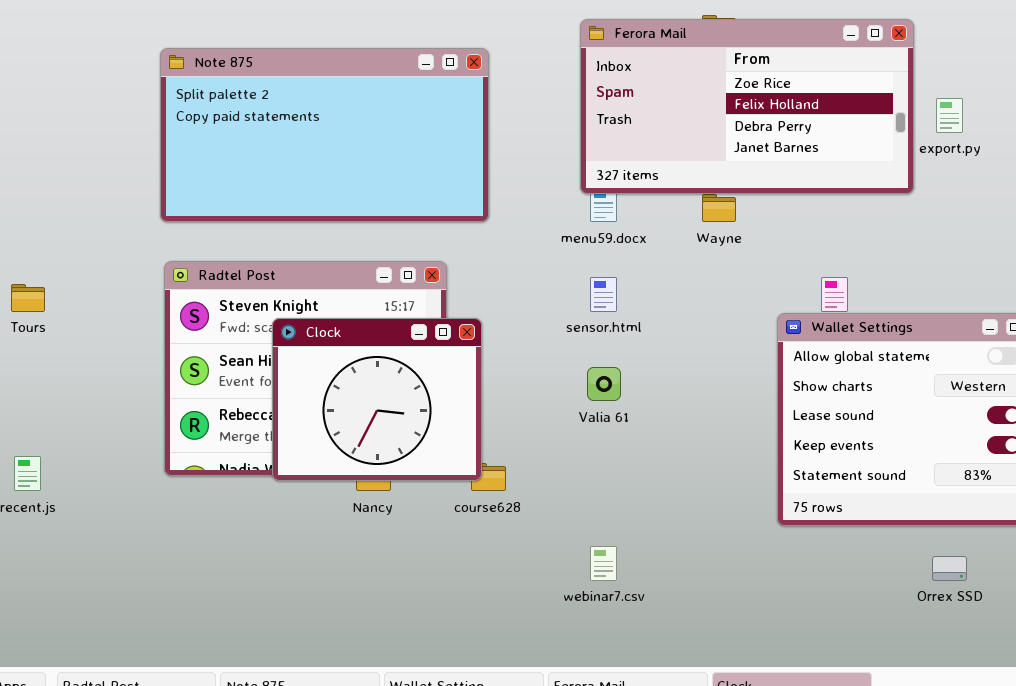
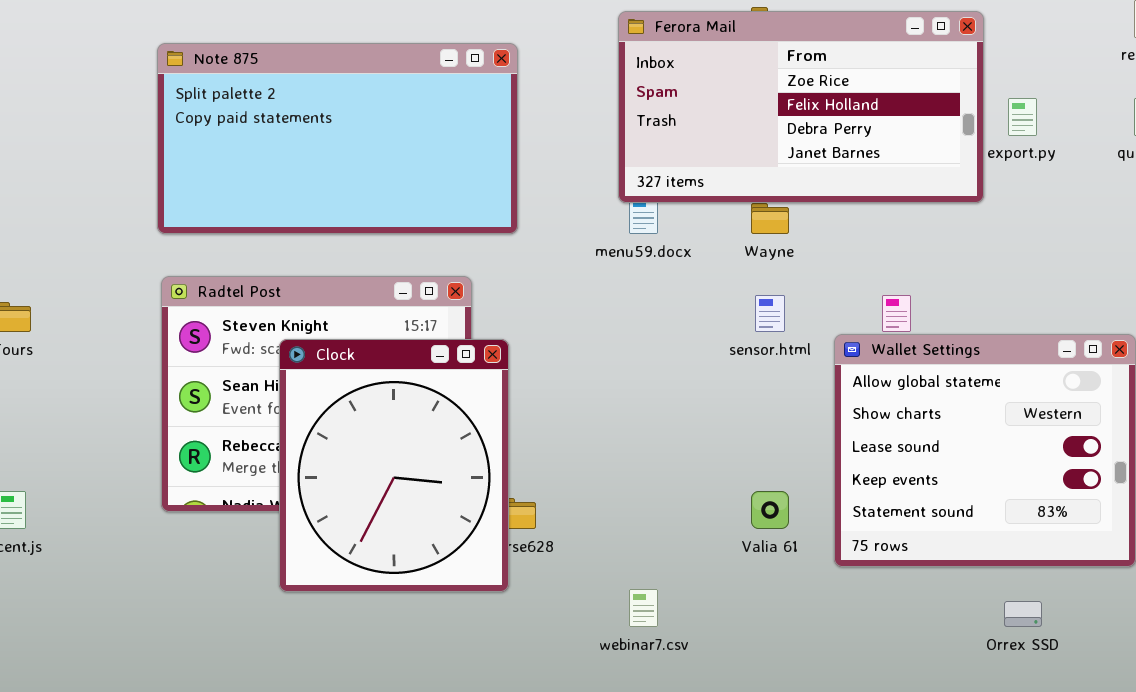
sensor.html: [590,277,617,312] -> [755,295,785,332], moved
Clock: [272,318,482,481] -> [279,339,509,592], resized
Valia 61: [587,367,621,401] -> [751,491,789,529], moved

